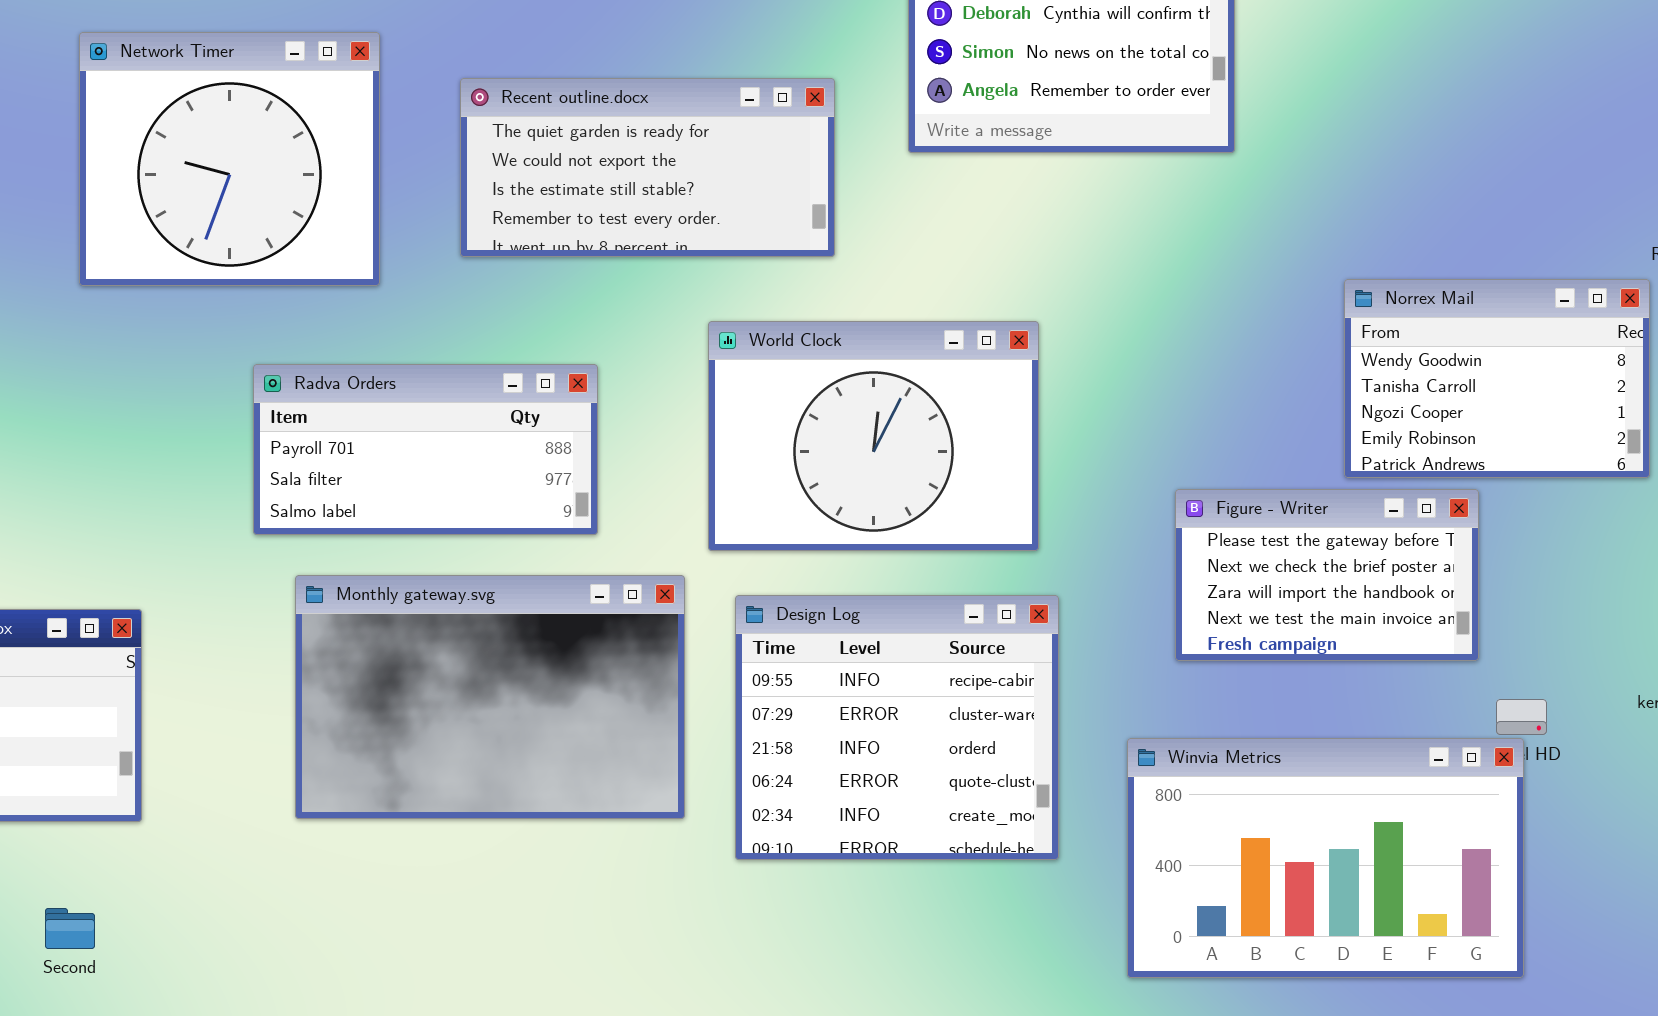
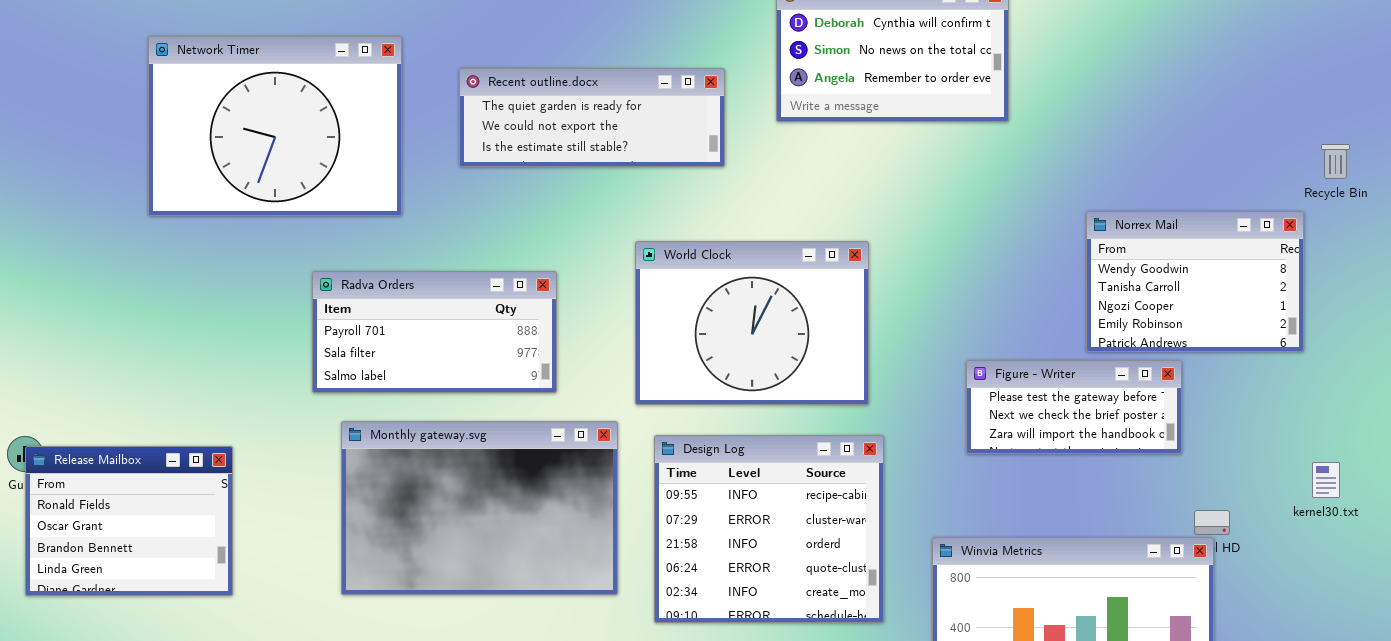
Network Timer: [79,32,380,286] -> [148,36,402,216], resized
Recent outline.docx: [460,78,835,257] -> [459,68,725,167], resized
Figure - Writer: [1175,489,1479,661] -> [966,360,1182,454], resized

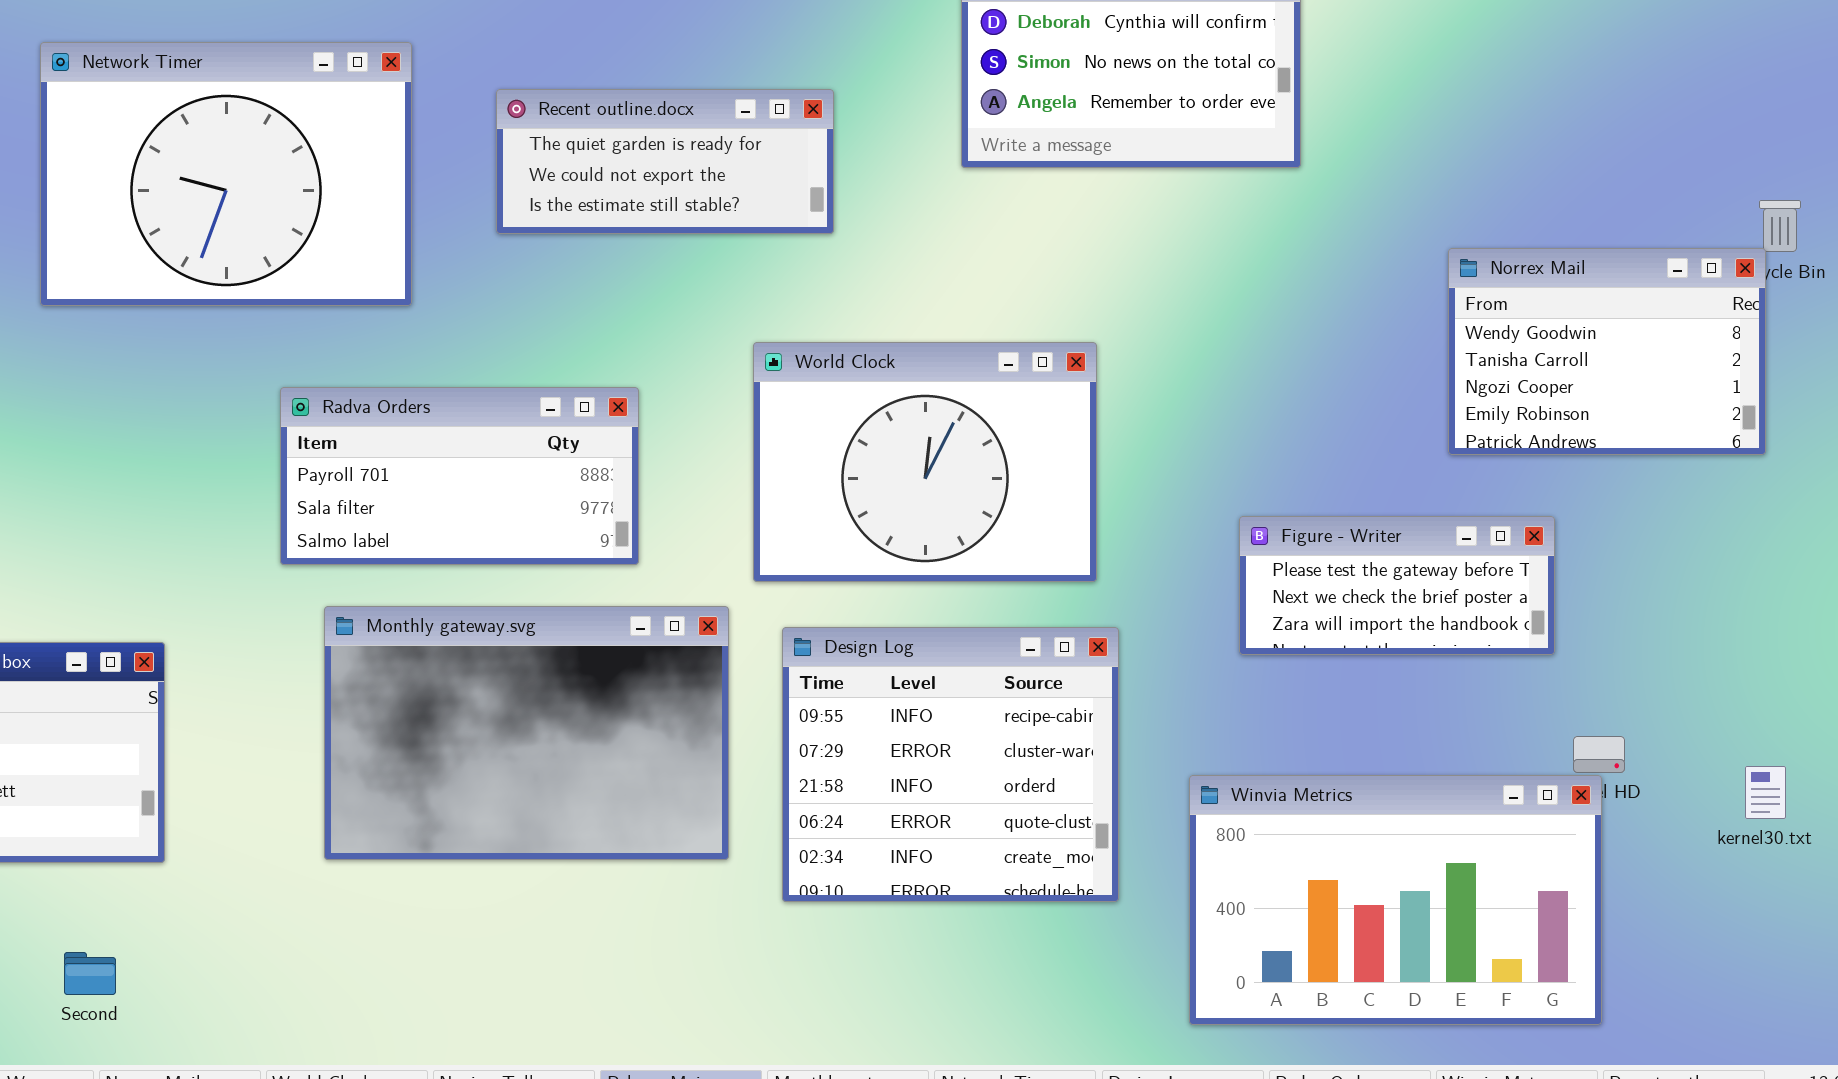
Recent outline.docx: [459,68,725,167] -> [496,89,834,234], resized
Norrex Mail: [1086,211,1304,352] -> [1448,248,1766,455], moved
kernel30.txt: [1312,462,1340,498] -> [1745,766,1786,819], moved

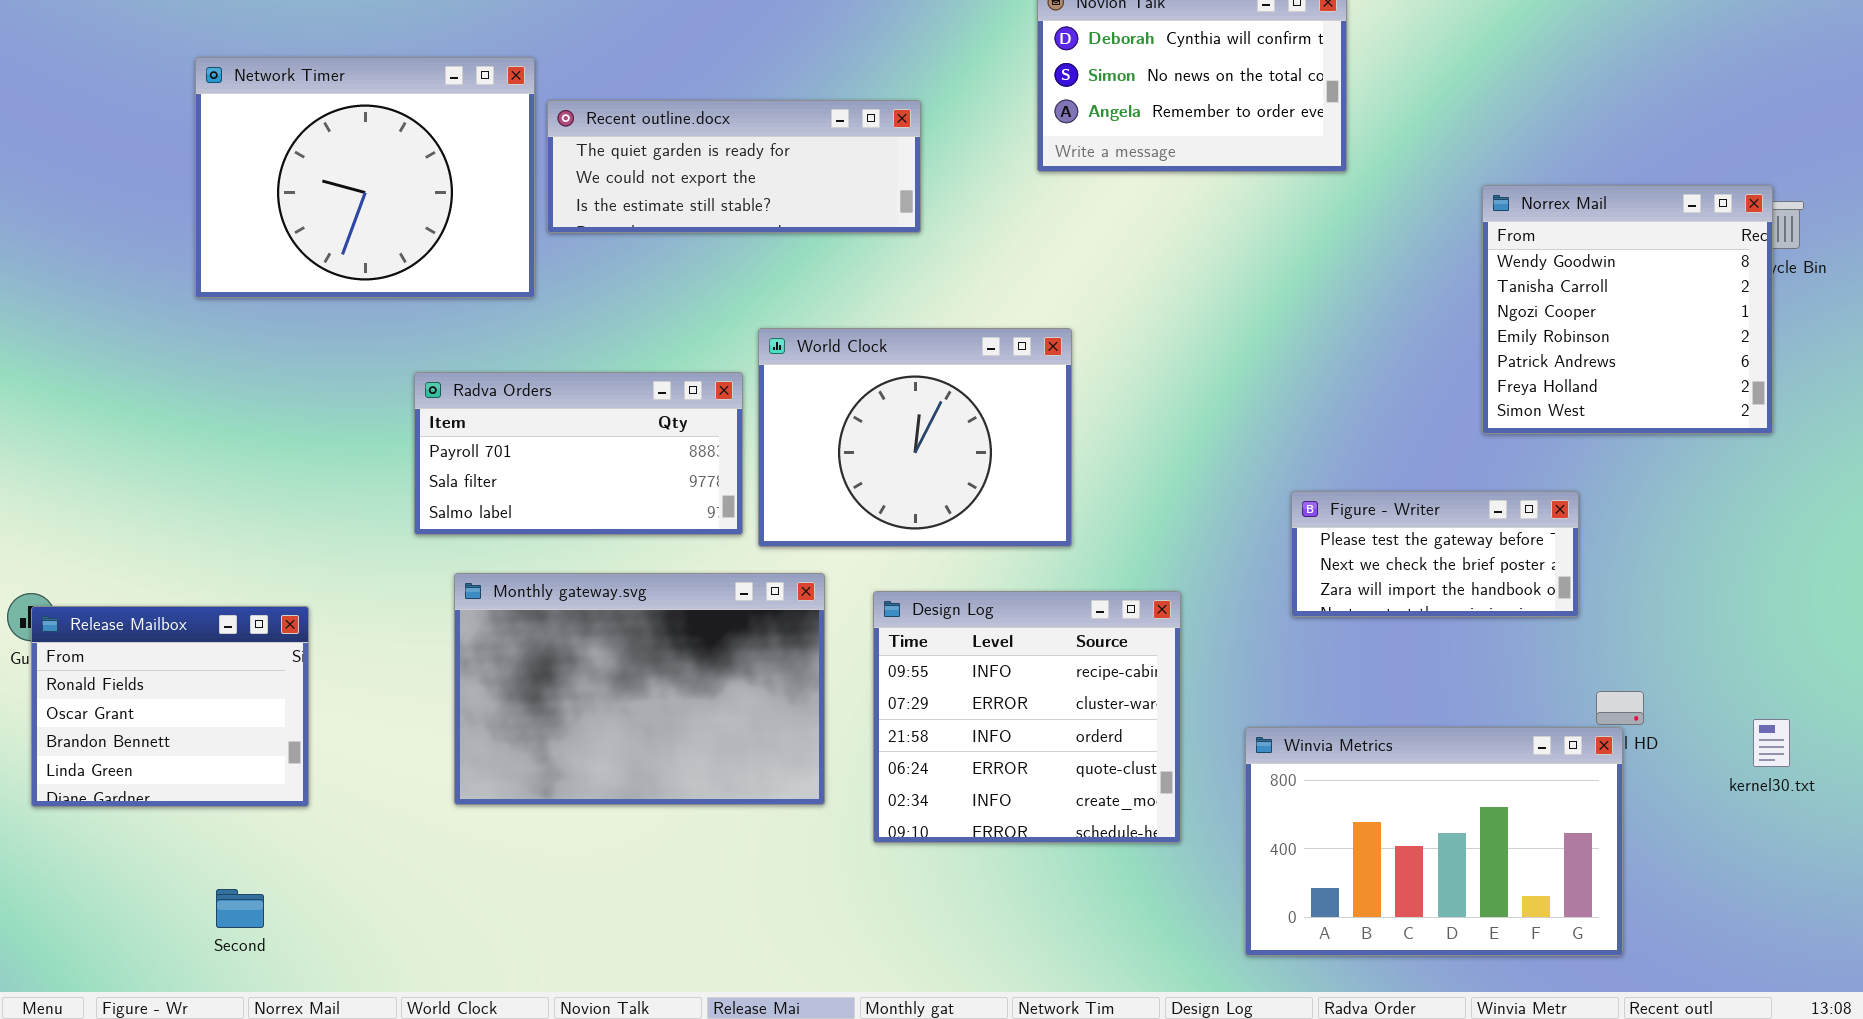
Recent outline.docx: [496,89,834,234] -> [547,100,921,233], resized
Norrex Mail: [1448,248,1766,455] -> [1482,185,1773,434], resized
World Clock: [753,342,1097,582] -> [758,328,1072,547], moved

